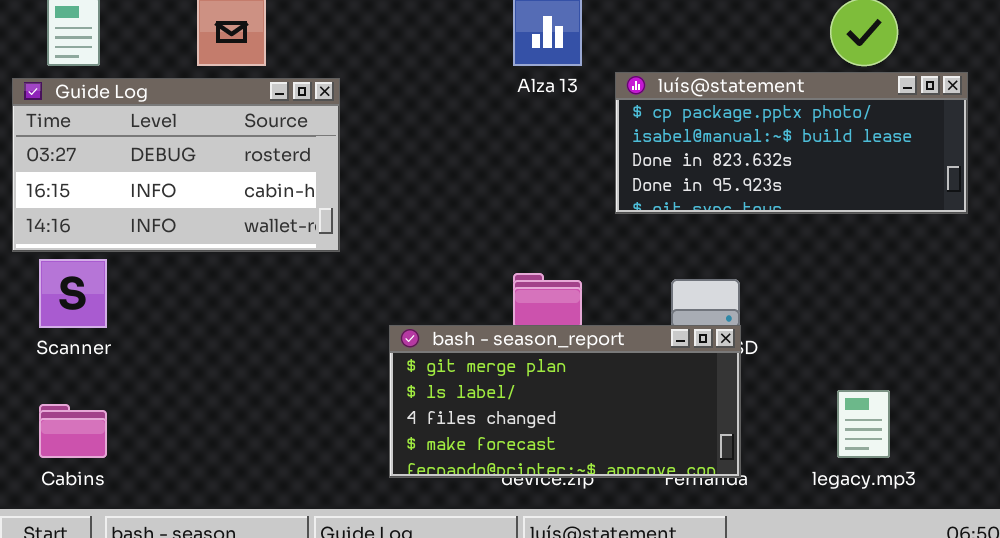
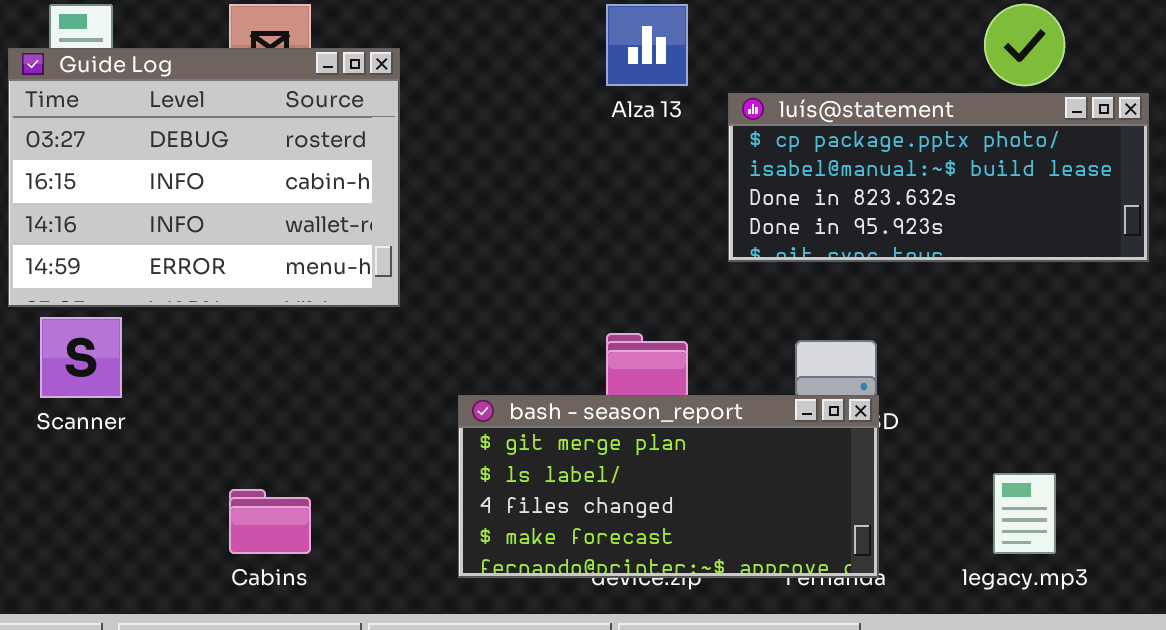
Guide Log: [12,78,340,252] -> [8,48,400,307], resized
Cabins: [39,404,107,458] -> [229,489,311,554], moved

